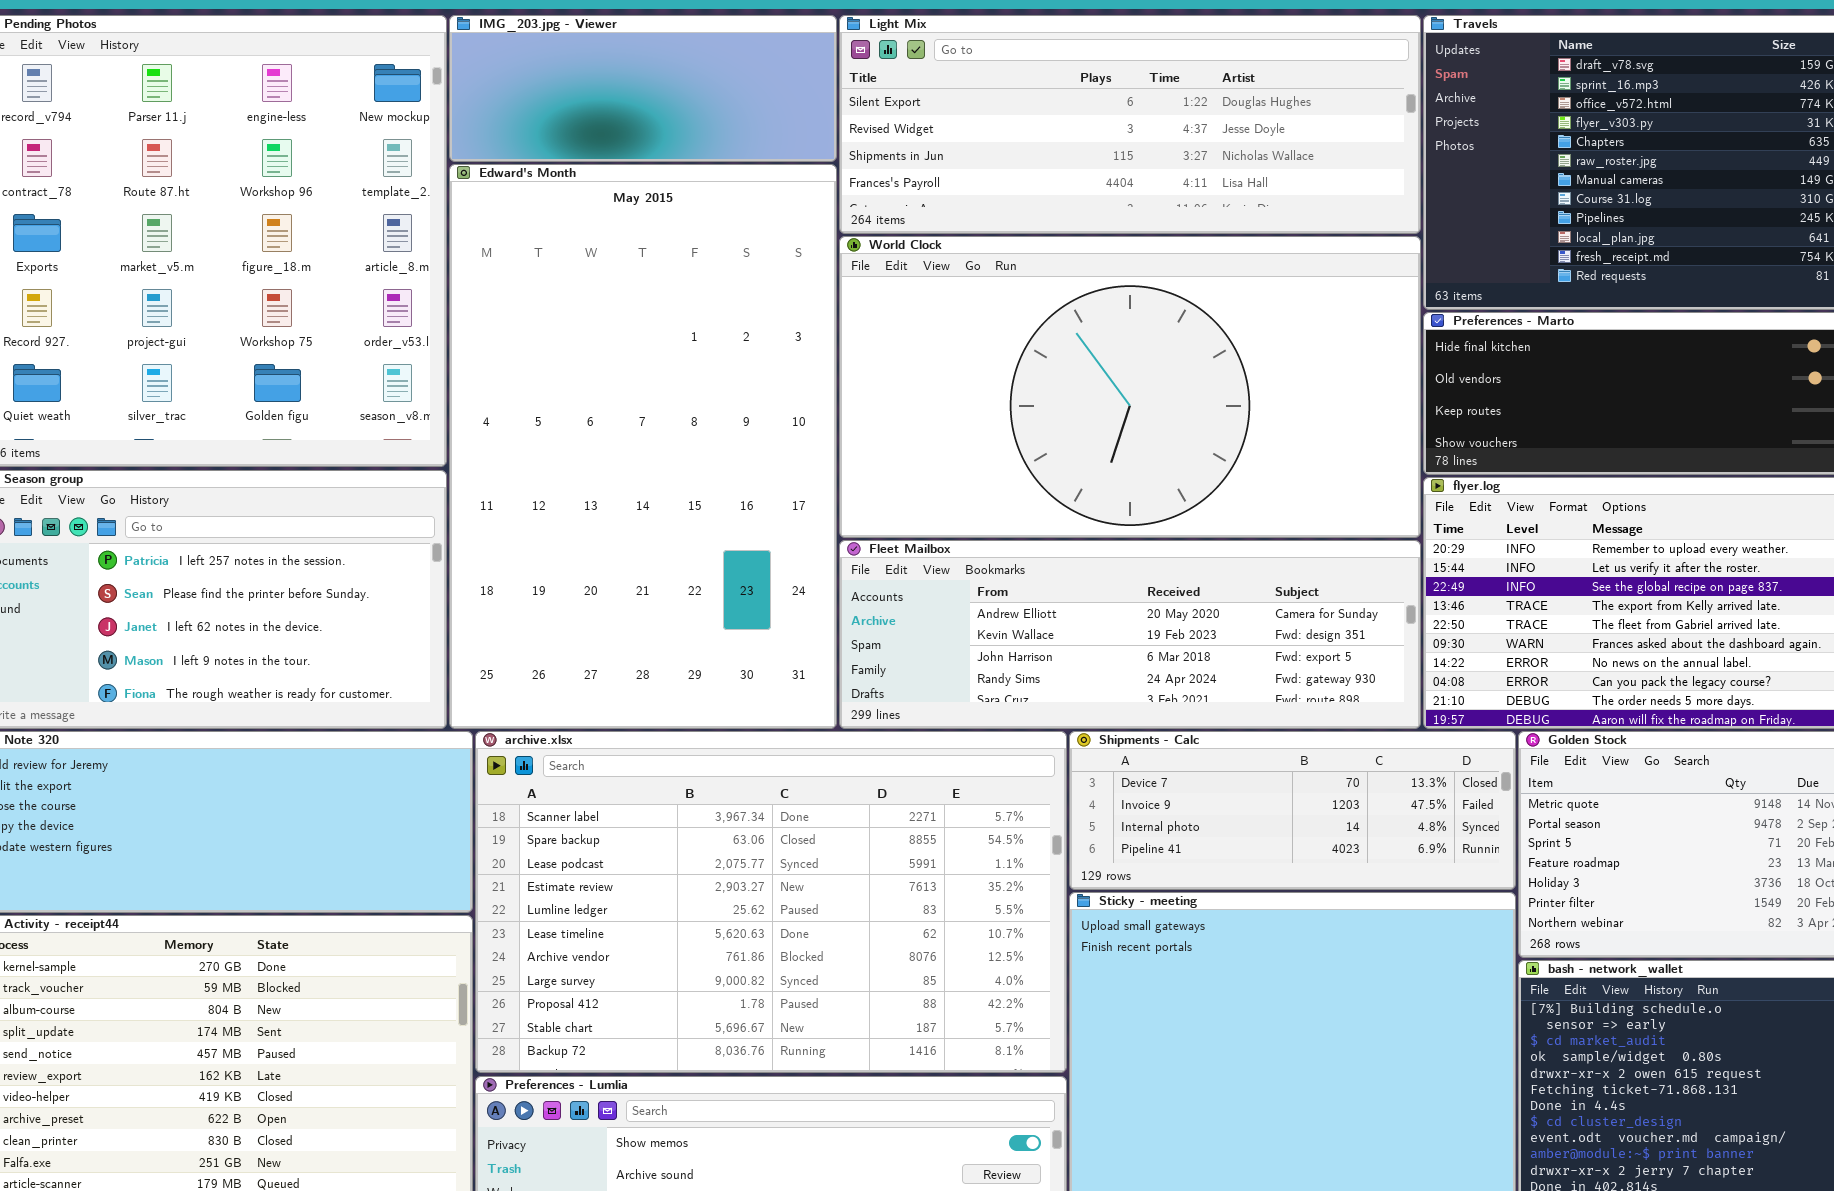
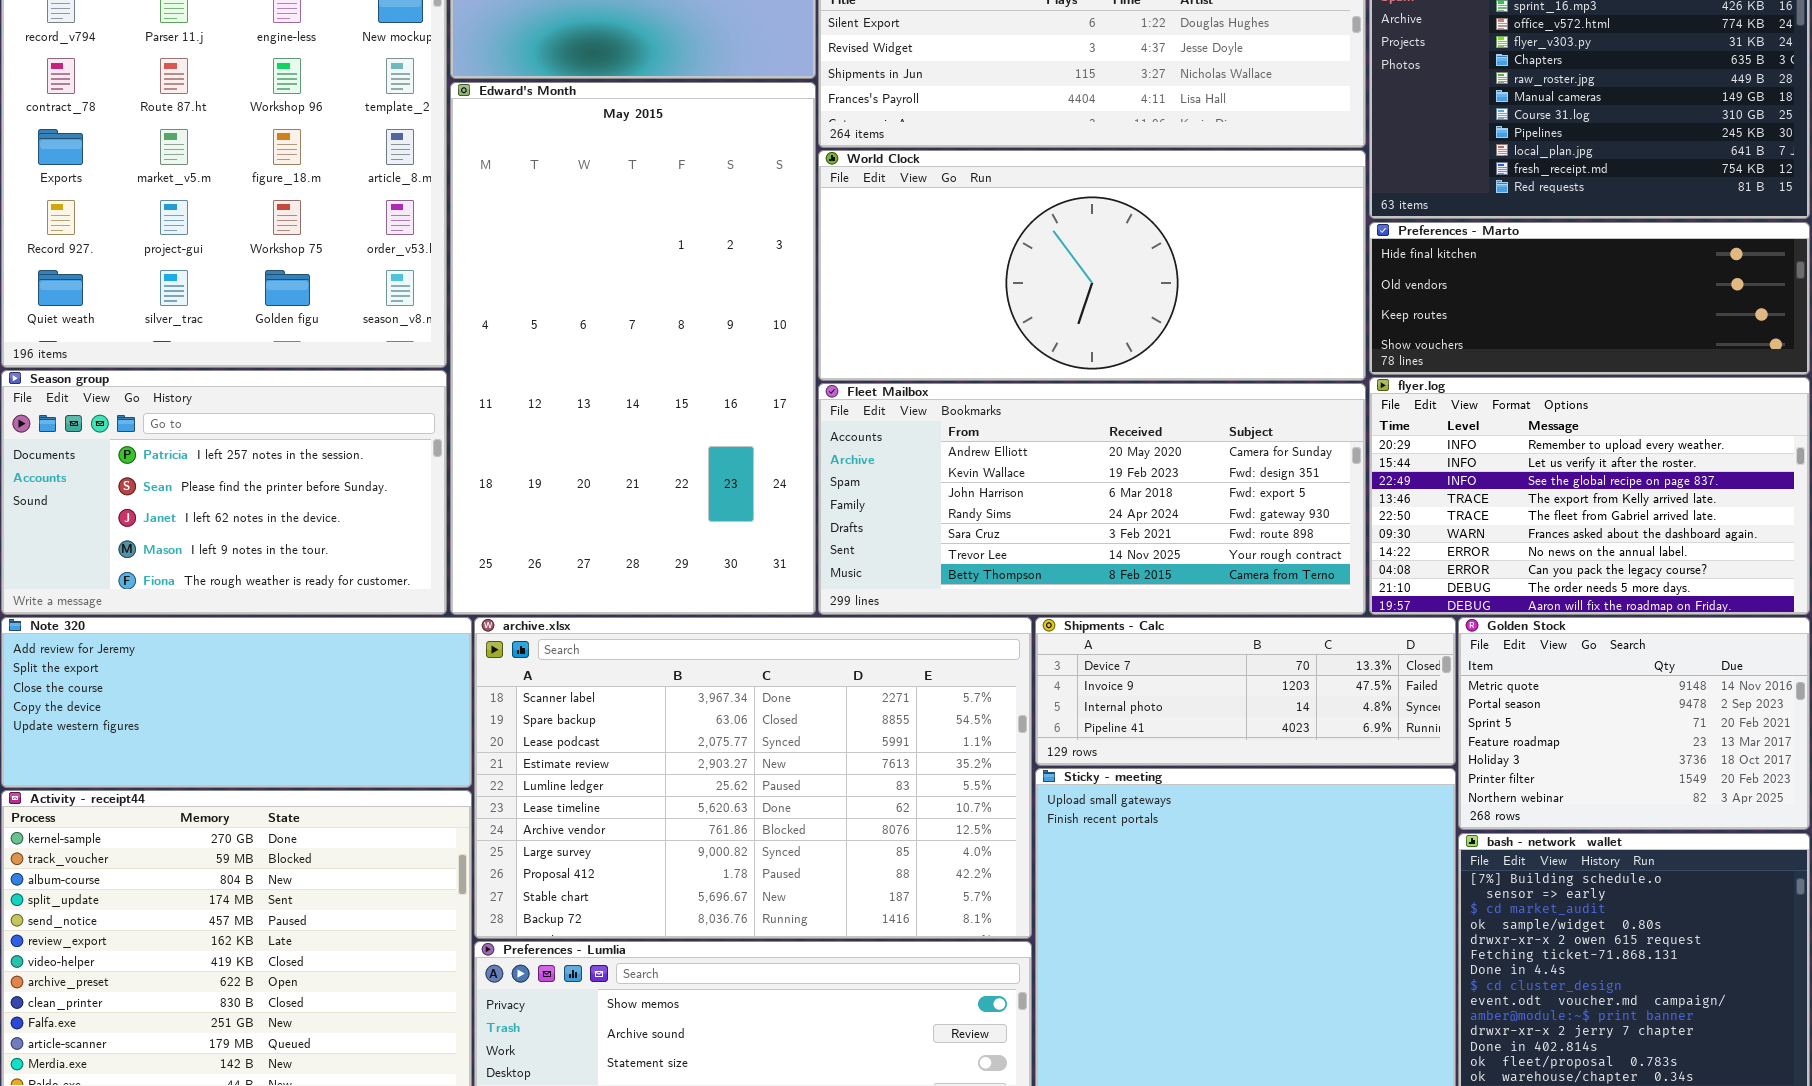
World Clock: [839,236,1421,538] -> [818,150,1366,381], resized
Fleet Mailbox: [839,540,1421,729] -> [818,383,1366,615], resized

